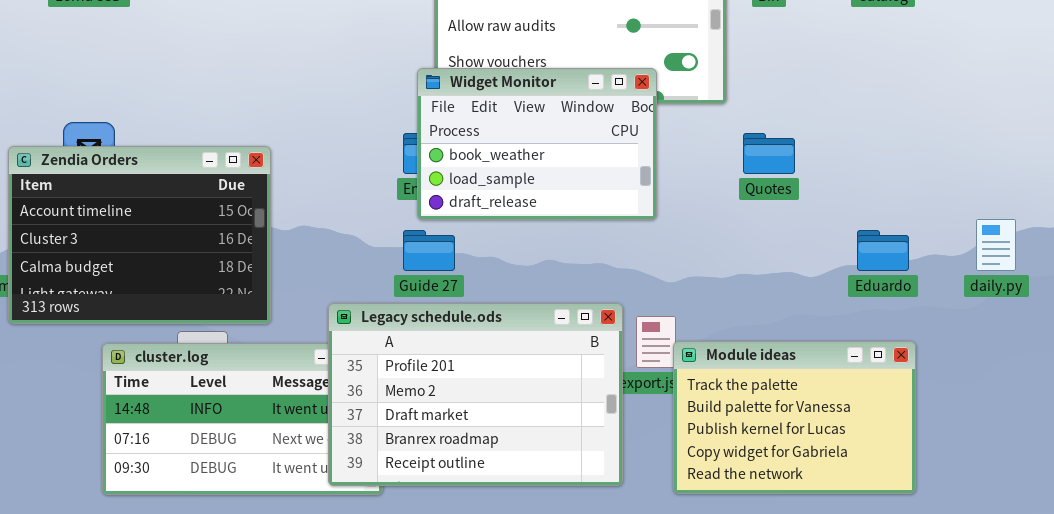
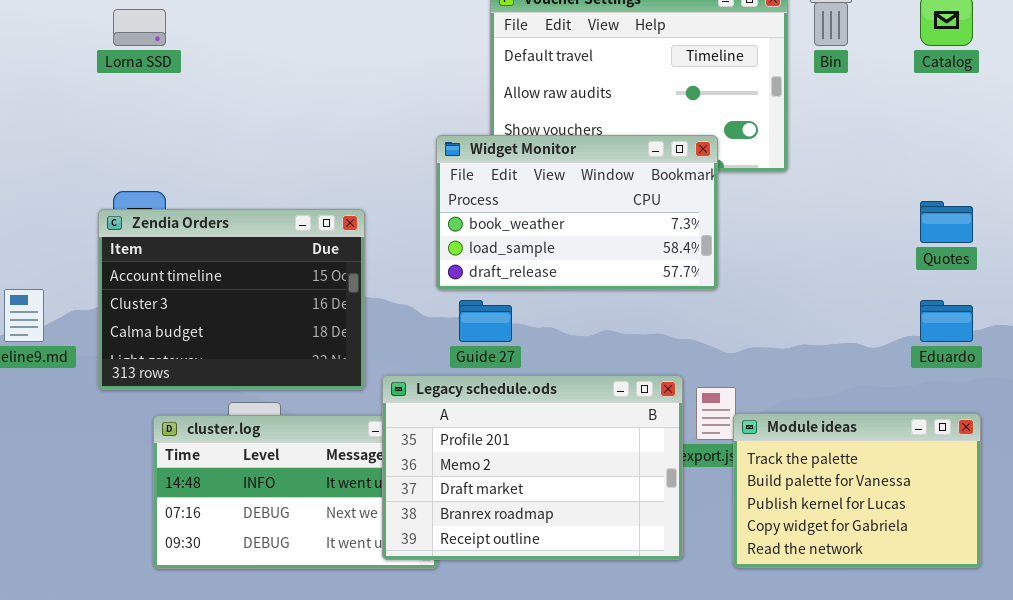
Widget Monitor: [417,68,657,220] -> [436,135,718,290], resized
Quotes: [743,133,795,174] -> [920,201,973,243], moved
Zendia Orders: [8,146,271,324] -> [98,209,365,390], moved

